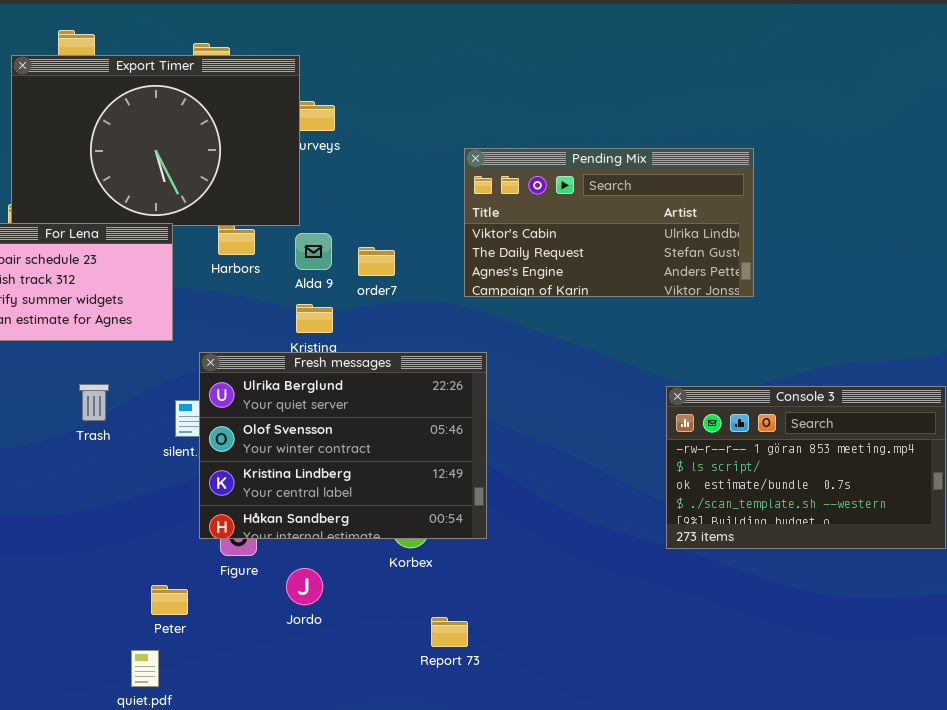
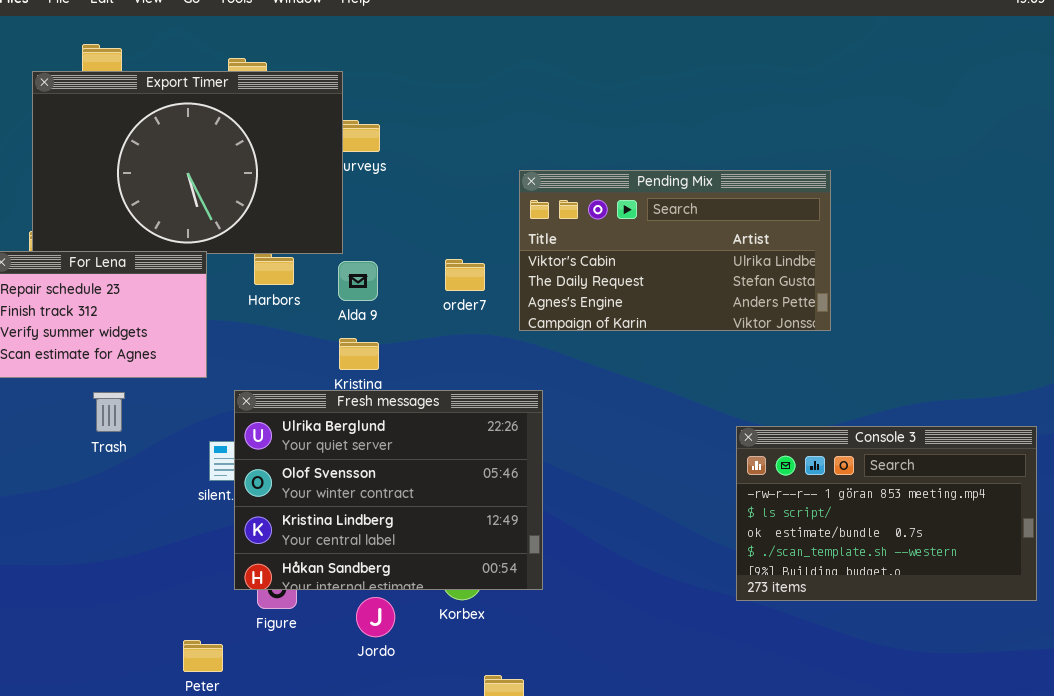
order7: [358,247,395,276] -> [445,259,485,291], moved
Trash: [79,384,109,421] -> [93,392,125,432], moved
Jordo: [286,568,323,605] -> [356,597,395,637], moved

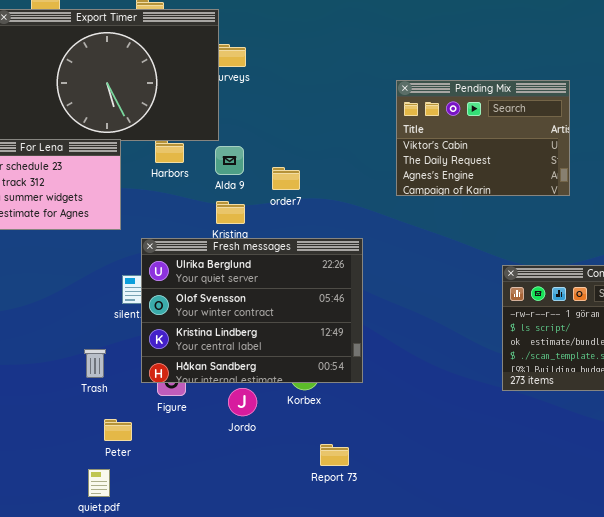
Pending Mix: [519,170,831,331] -> [396,80,570,196], resized
order7: [445,259,485,291] -> [272,167,300,190], moved
Trash: [93,392,125,432] -> [84,349,106,378], moved

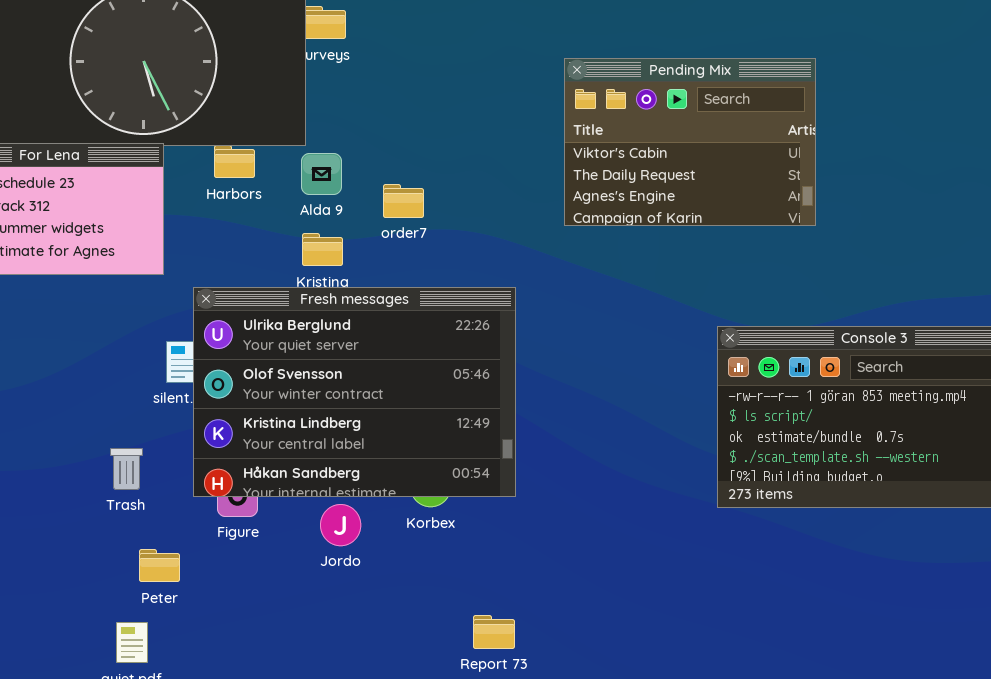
Report 73: [320,444,349,466] -> [473,615,515,649], moved

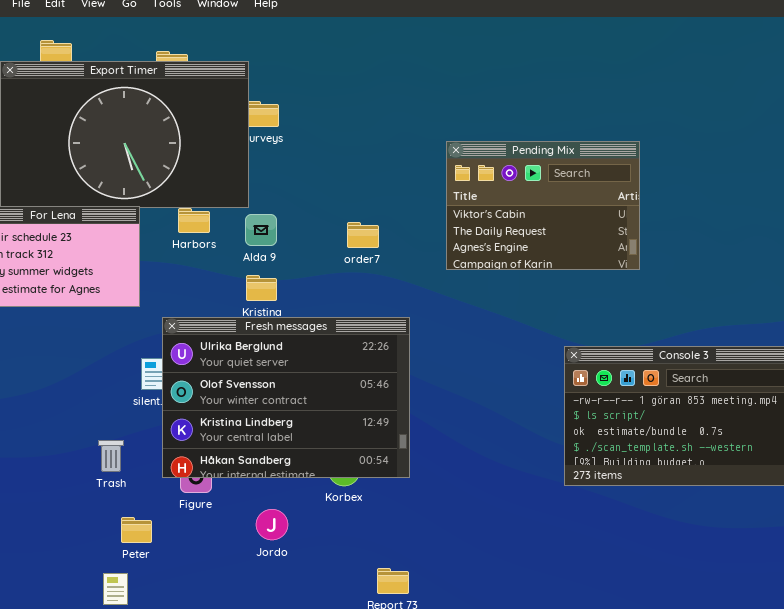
order7: [383,184,424,218] -> [347,222,379,248], moved
Jordo: [320,504,361,546] -> [256,509,288,540], moved

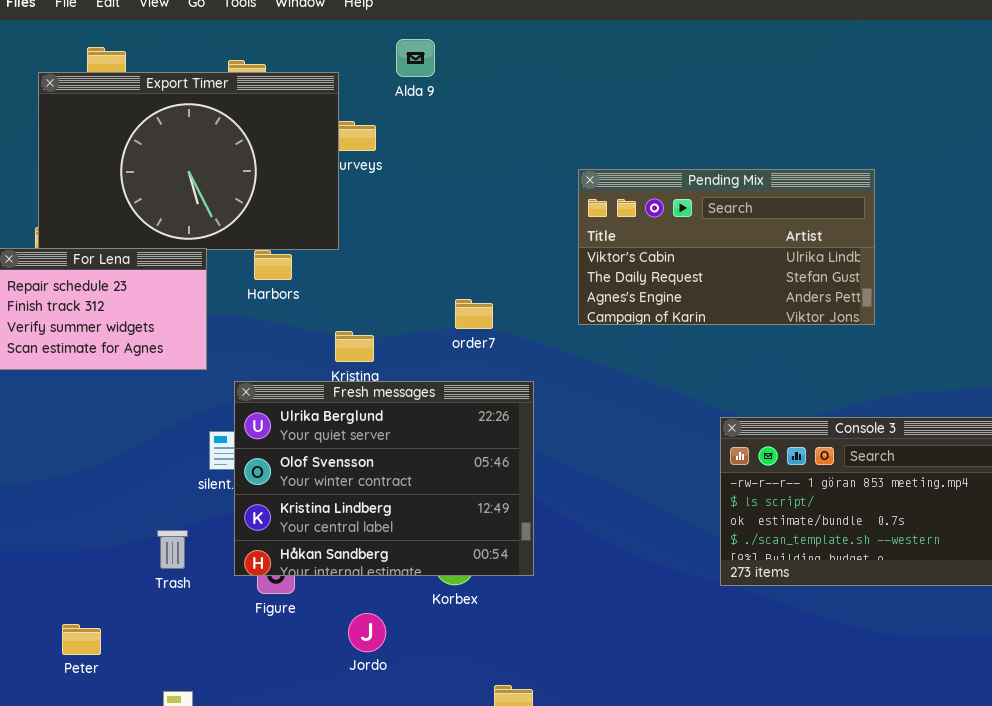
Pending Mix: [446,141,640,270] -> [578,169,875,325], resized
Alda 9: [245,214,277,246] -> [396,39,435,77], moved
order7: [347,222,379,248] -> [455,299,493,329], moved
Peter: [121,517,152,543] -> [62,624,101,655], moved

